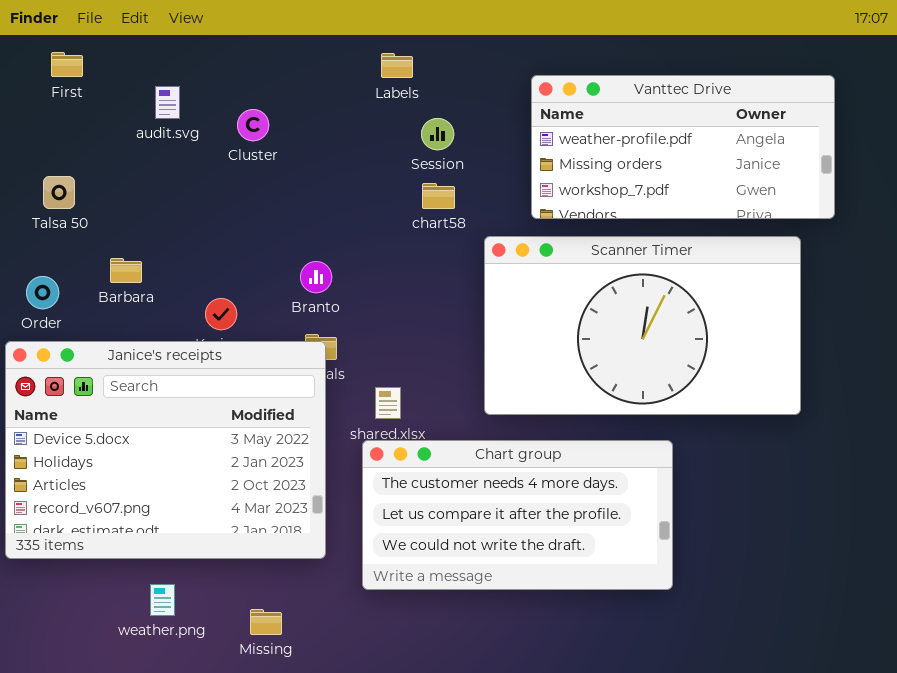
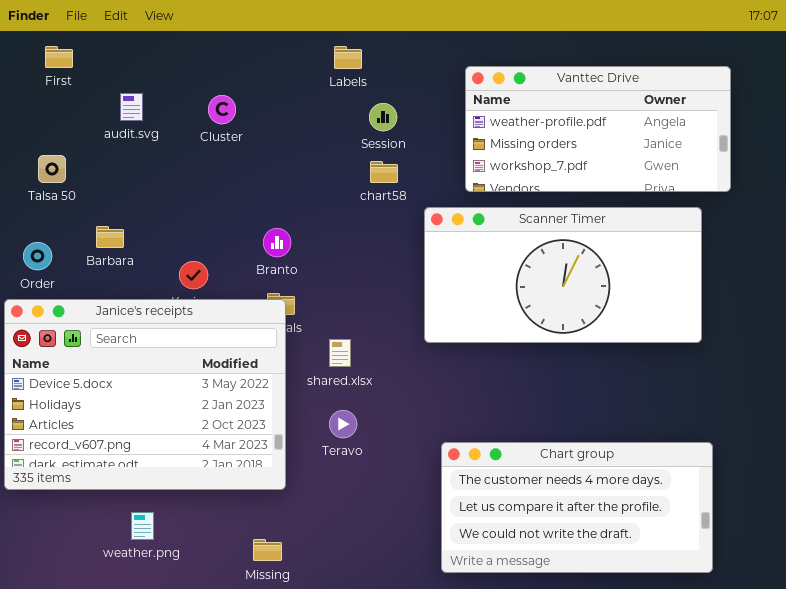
audit.svg: [155,86,180,119] -> [120,93,143,121], moved
Scanner Timer: [484,236,801,415] -> [424,207,702,343], resized
Chart group: [362,440,673,590] -> [441,442,713,573], moved
Missing: [250,609,282,635] -> [253,539,282,561], moved

